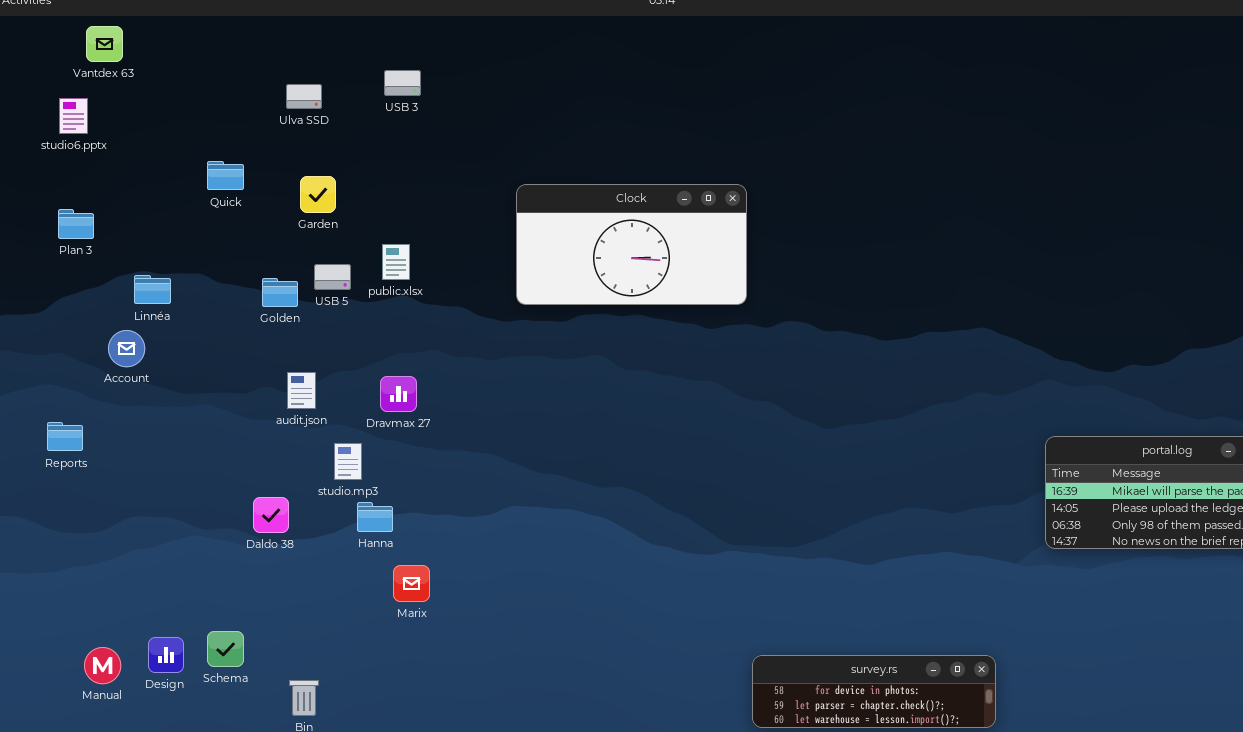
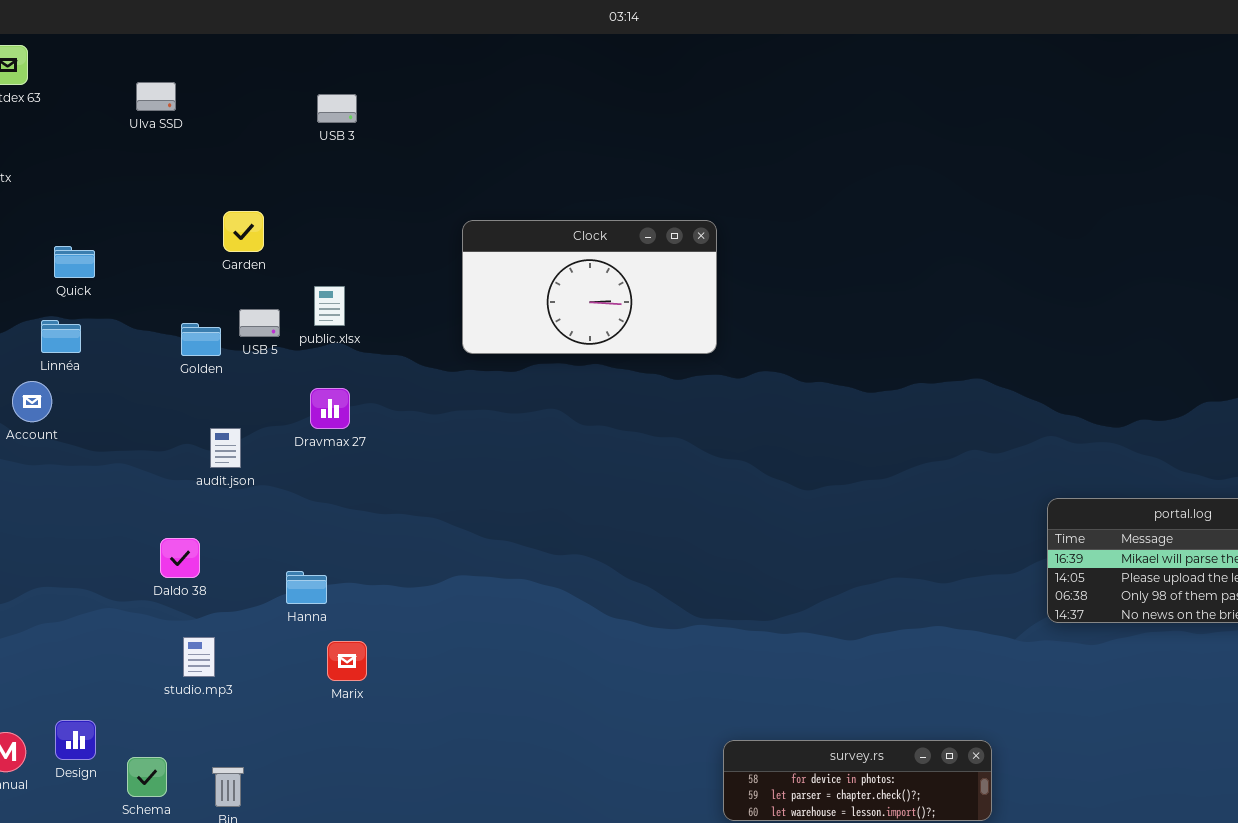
Ulva SSD: [286,84,322,109] -> [136,82,176,111], moved
Quick: [207,161,244,190] -> [54,246,95,278], moved
Dravmax 27: [380,376,417,412] -> [310,388,350,429], moved
studio.mp3: [334,443,362,480] -> [183,637,215,677], moved
Daldo 38: [253,497,289,533] -> [160,538,200,578], moved
Schema: [207,631,244,667] -> [127,757,167,797], moved

